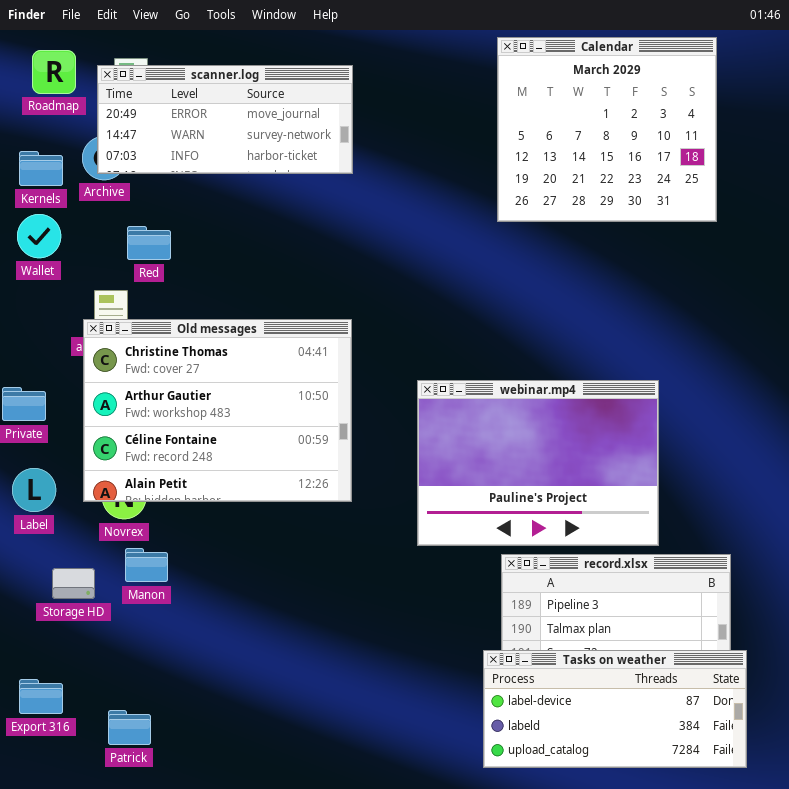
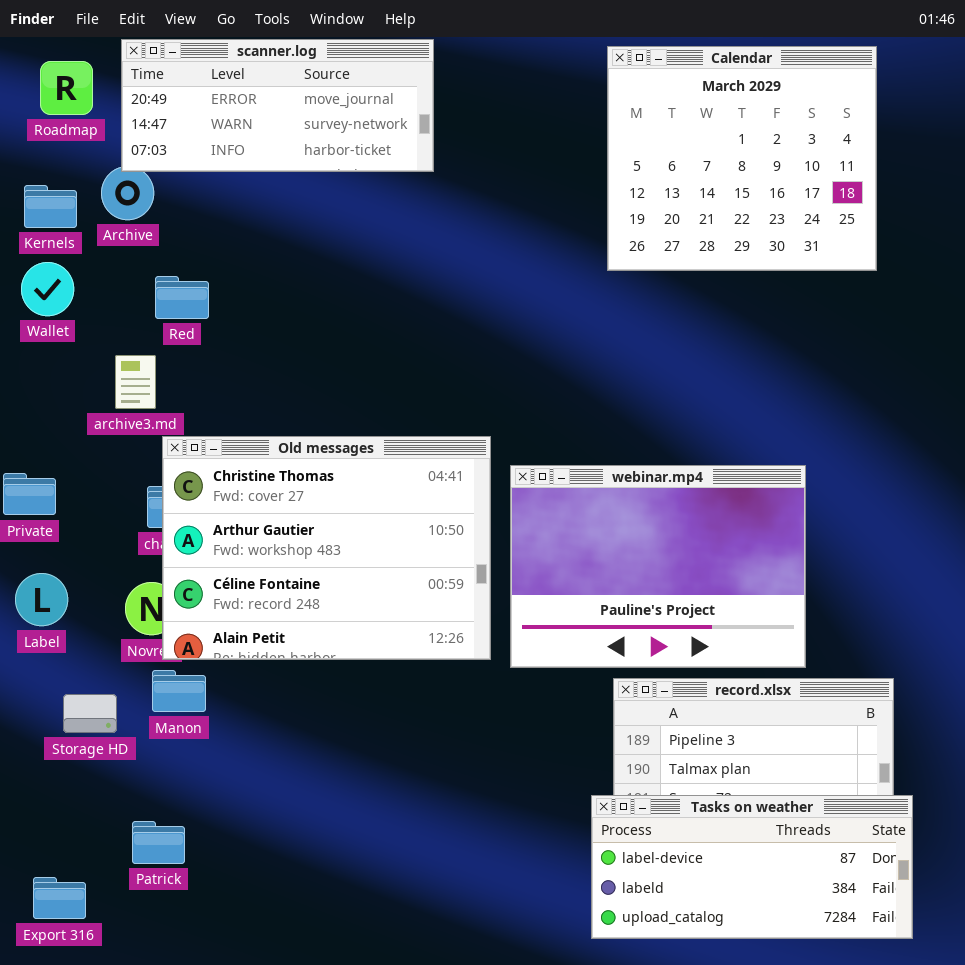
scanner.log: [97,65,353,174] -> [121,39,434,172], moved
Old messages: [83,319,352,502] -> [162,436,491,660], moved
Export 316: [19,679,63,714] -> [33,877,86,919], moved
Patrick: [108,710,151,745] -> [132,821,185,864], moved

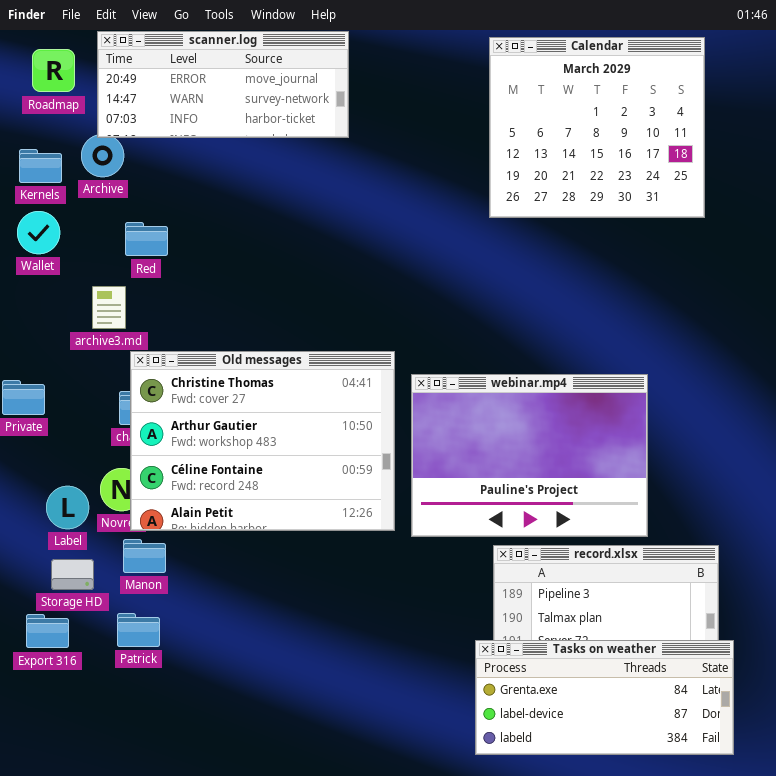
Label: [15,573,68,626] -> [46,486,89,529], moved
Tasks on weather: [591,795,913,939] -> [475,640,734,755], scrolled up 1 row
Patrick: [132,821,185,864] -> [117,613,160,647], moved
Export 316: [33,877,86,919] -> [26,614,69,648], moved

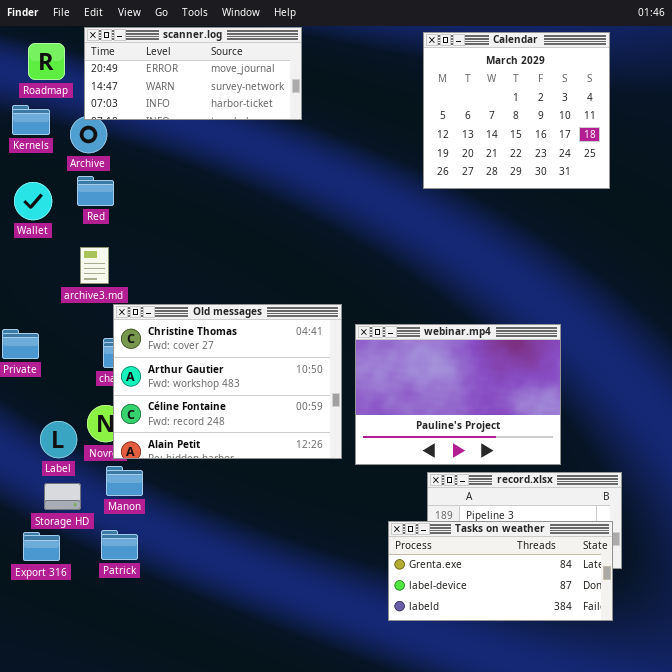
Kernels: [19,149,62,183] -> [12,105,50,135], moved
Red: [125,222,168,256] -> [77,176,114,206], moved
Tasks on weather: [475,640,734,755] -> [388,521,613,621], moved

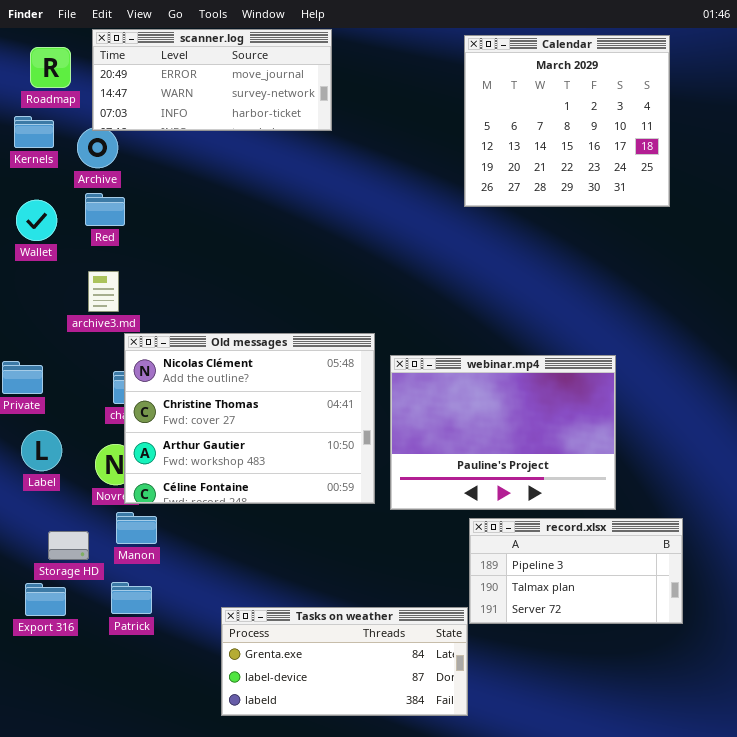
Old messages: [113,304,342,459] -> [124,333,375,504], scrolled up 1 row
Label: [40,421,77,458] -> [21,430,62,471], moved
Tasks on weather: [388,521,613,621] -> [221,607,468,716], moved

